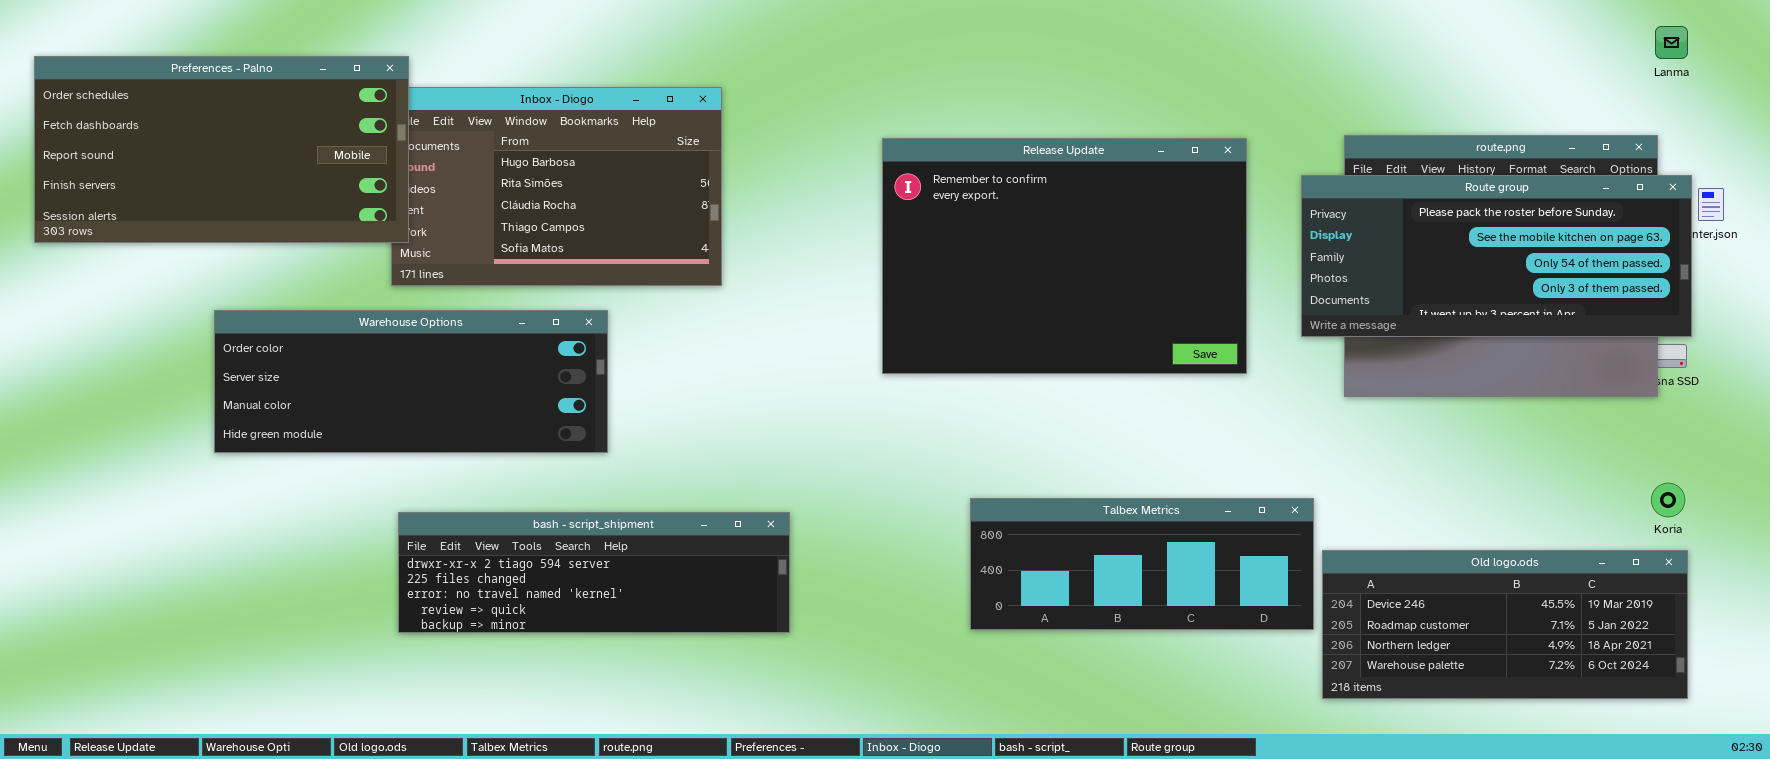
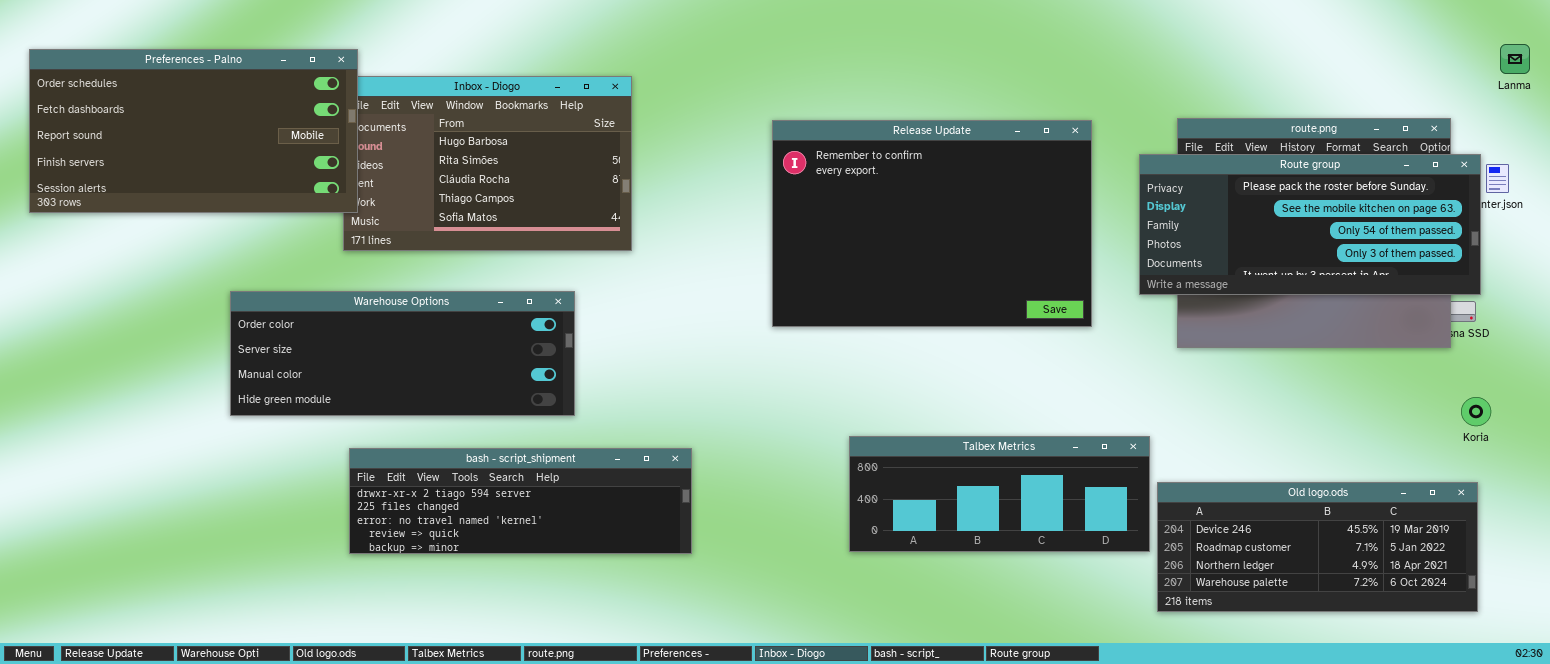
Lanma: [1655,26,1688,59] -> [1500,44,1530,74], moved
Warehouse Options: [214,310,608,453] -> [230,291,575,416], moved
Koria: [1651,483,1685,517] -> [1461,397,1491,426], moved

